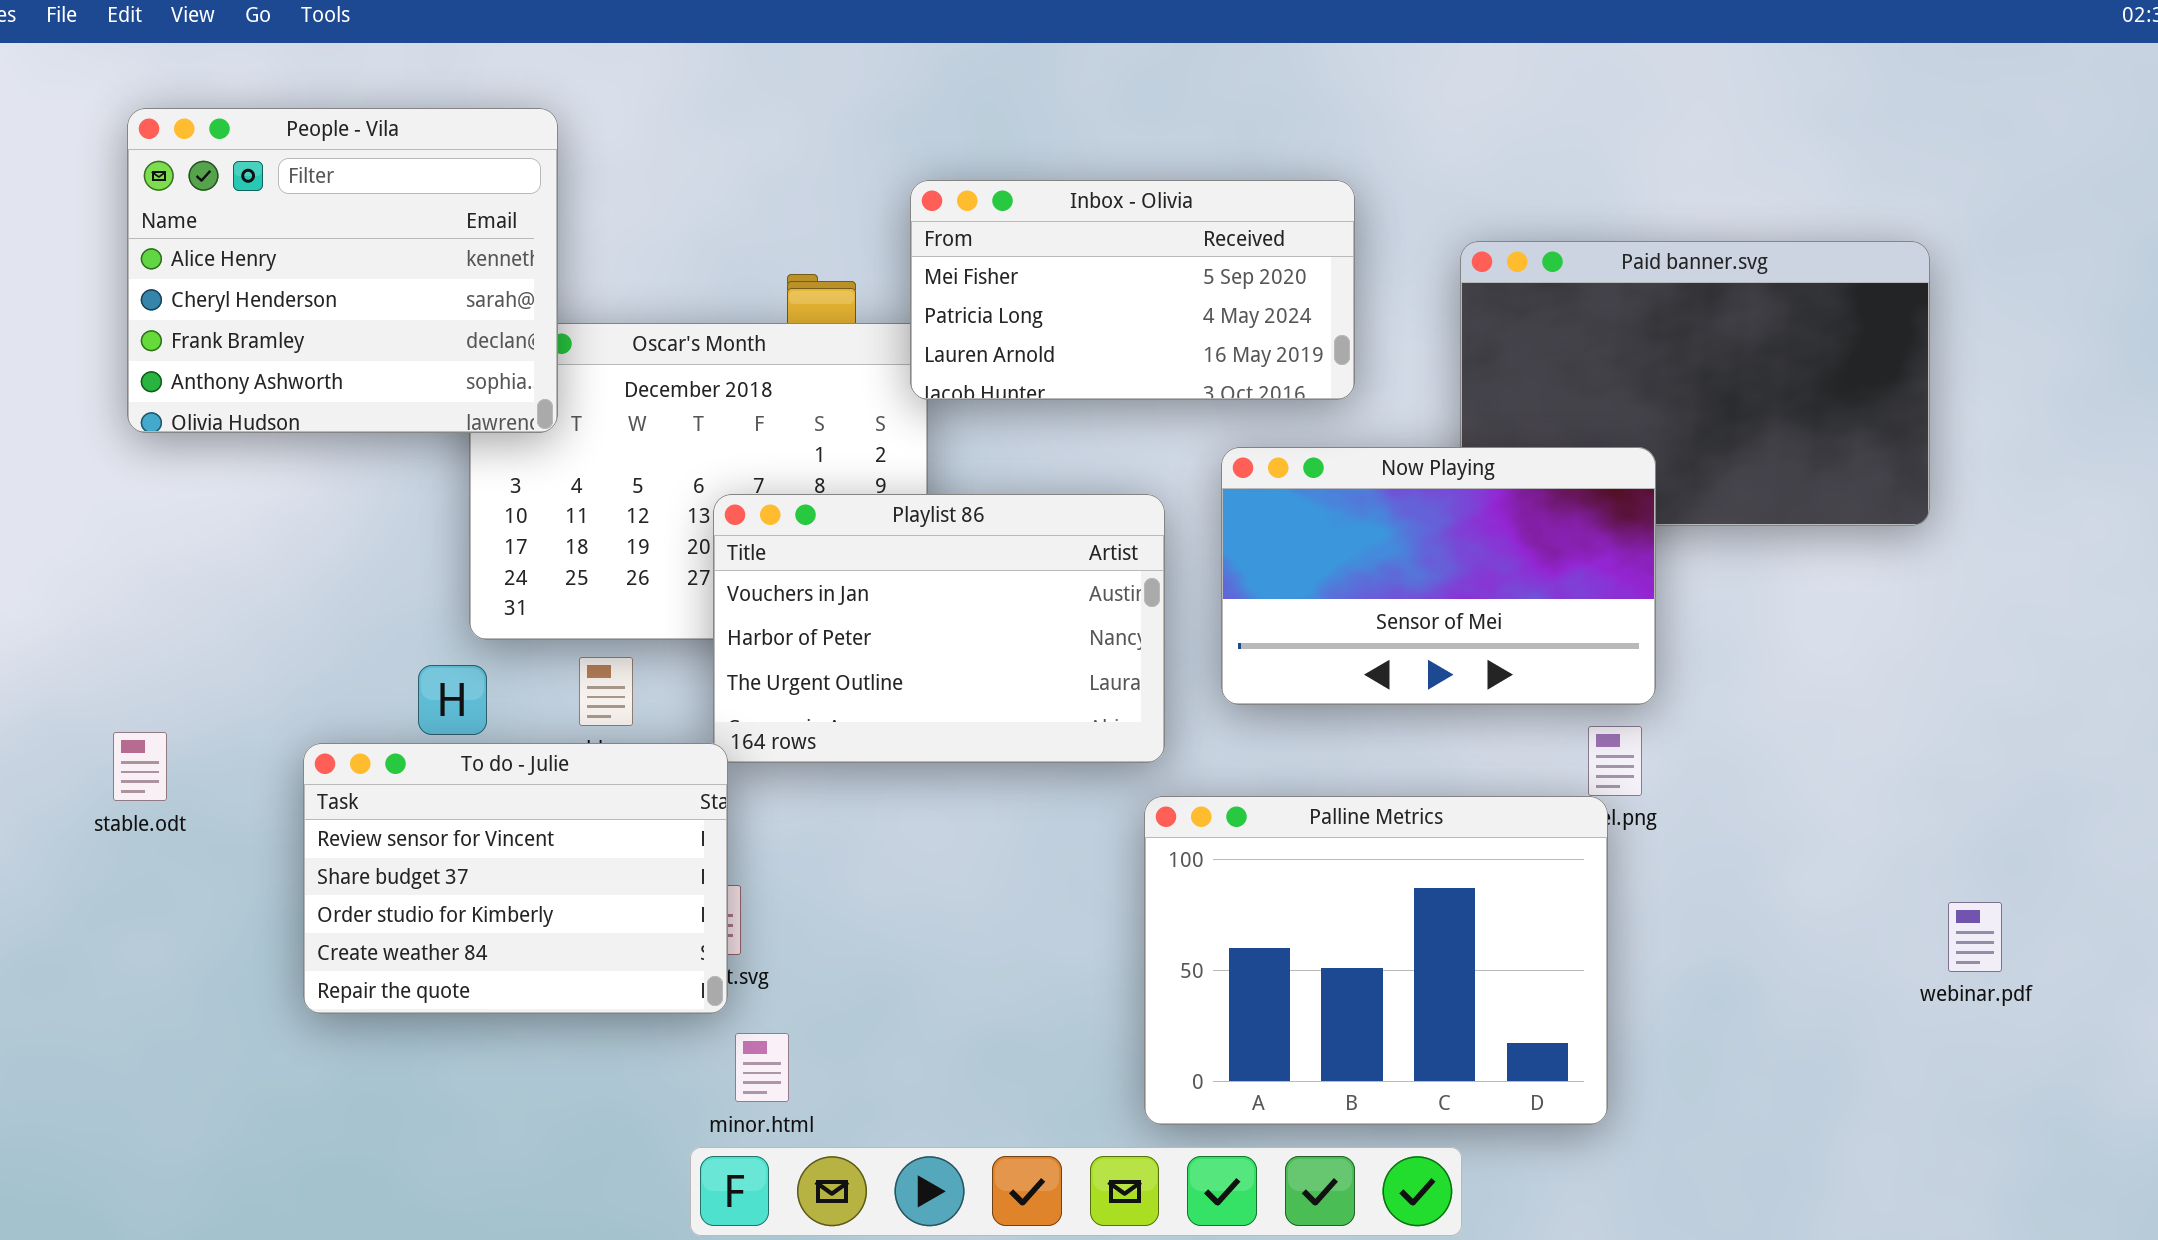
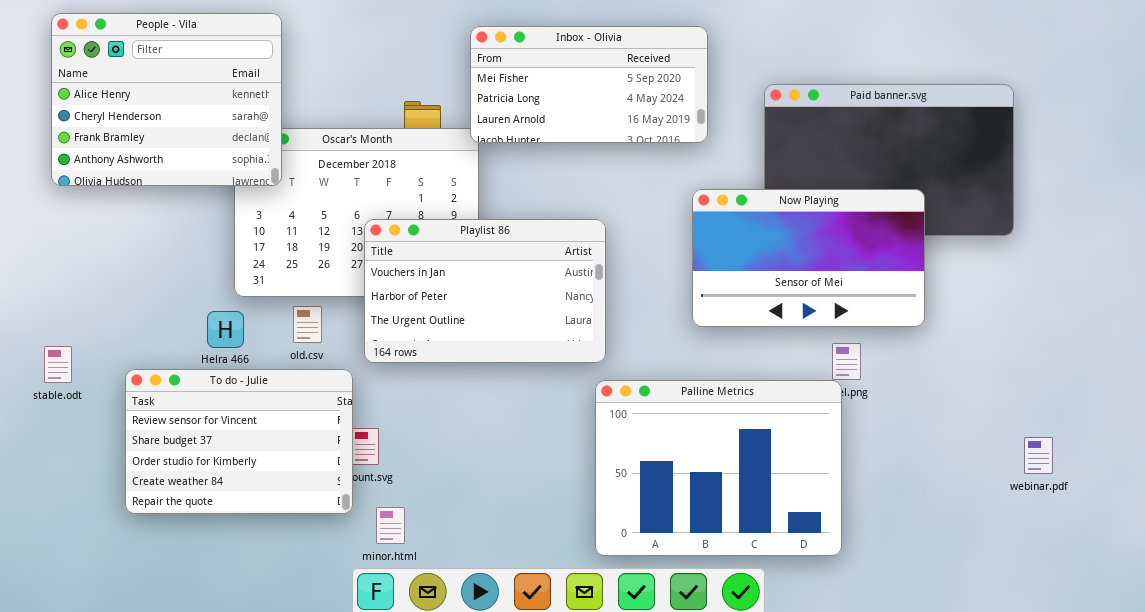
Inbox - Olivia: [910,180,1355,400] -> [470,26,708,143], moved
Now Playing: [1221,447,1656,705] -> [692,189,925,327], moved
To do - Julie: [303,743,728,1014] -> [125,369,353,514], moved

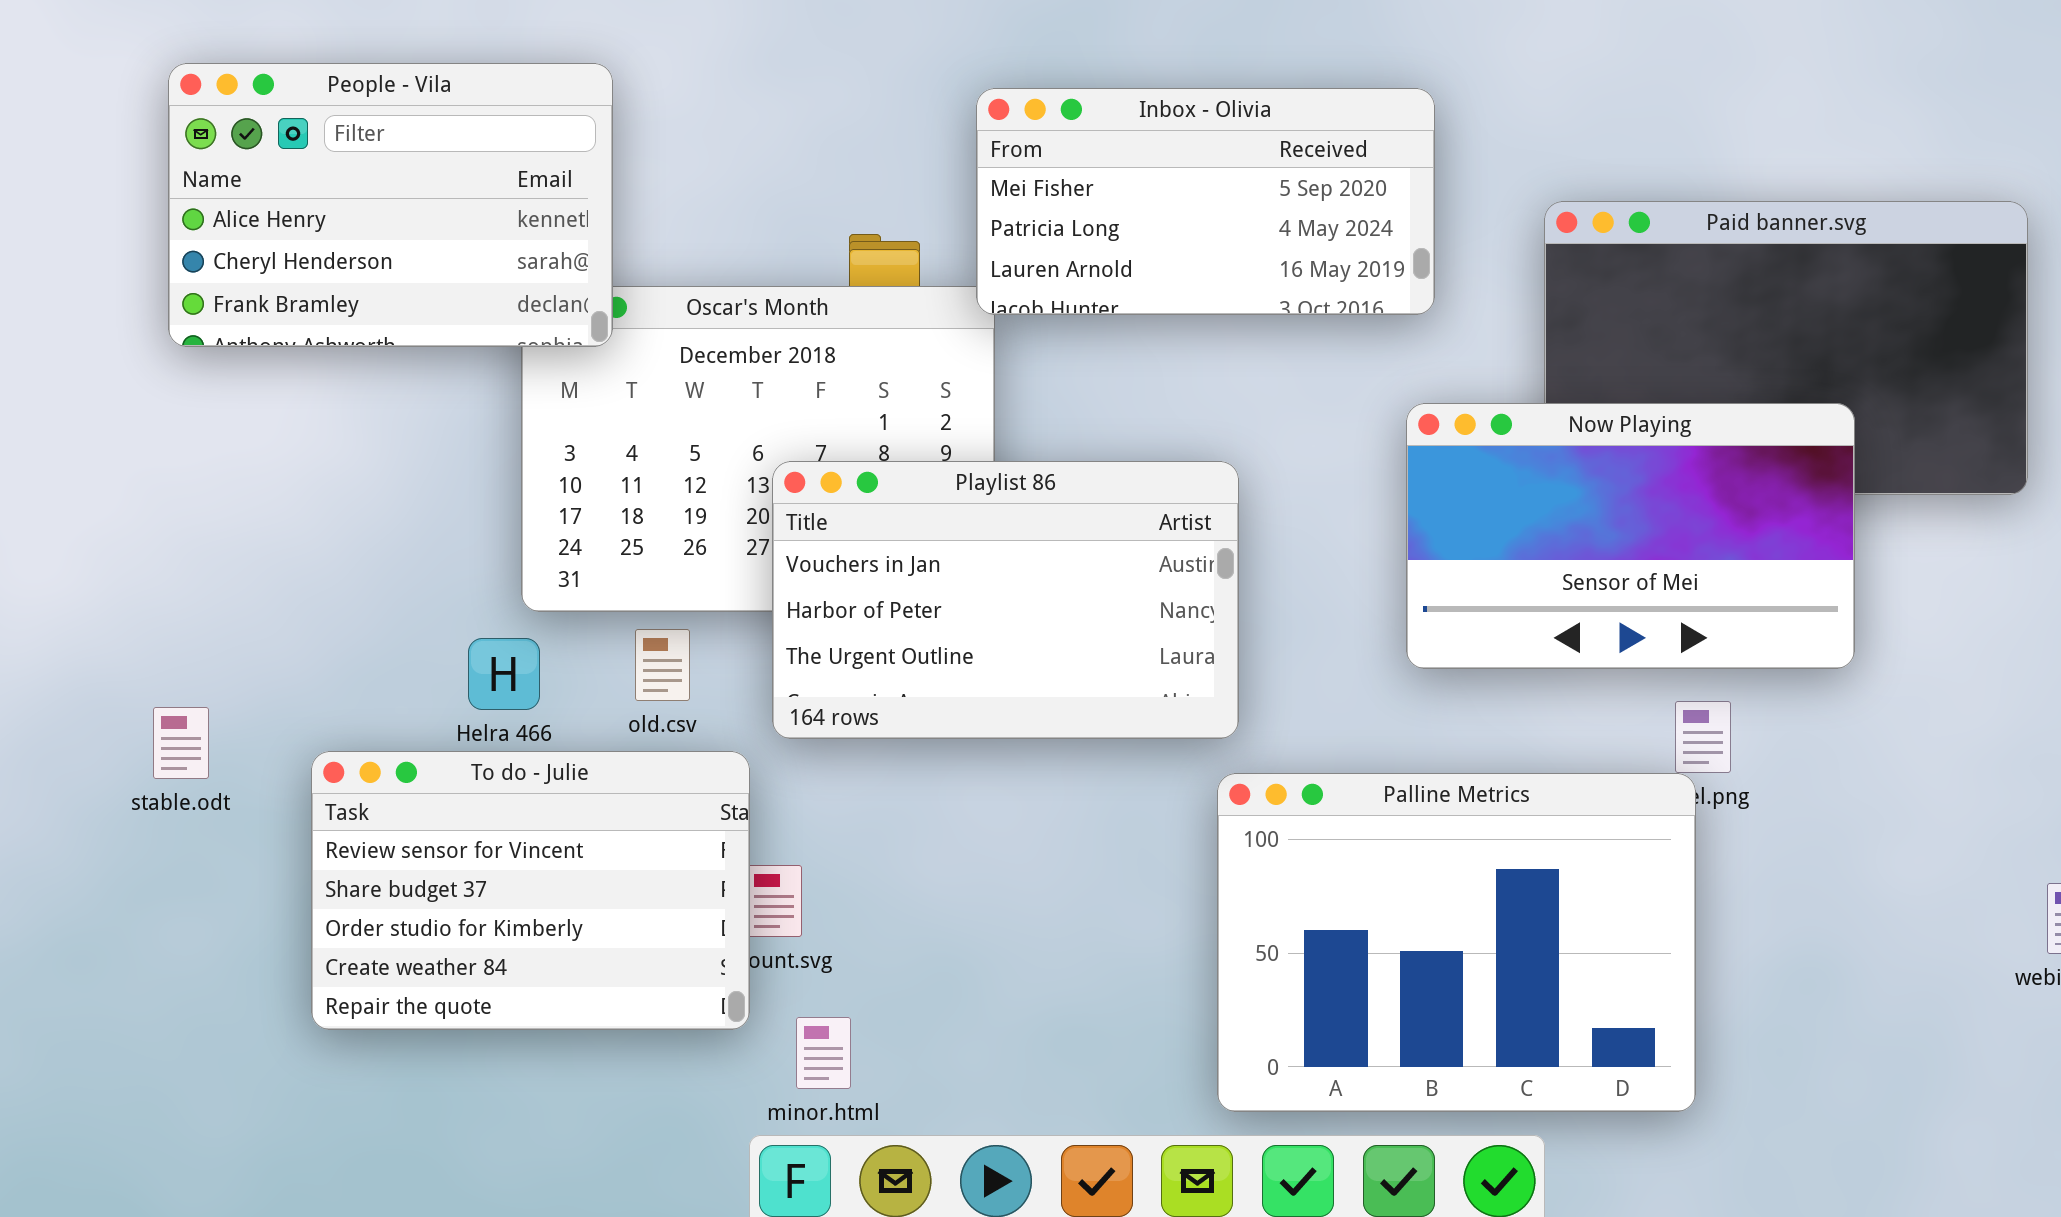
People - Vila: [51,13,282,186] -> [168,63,613,347], resized

